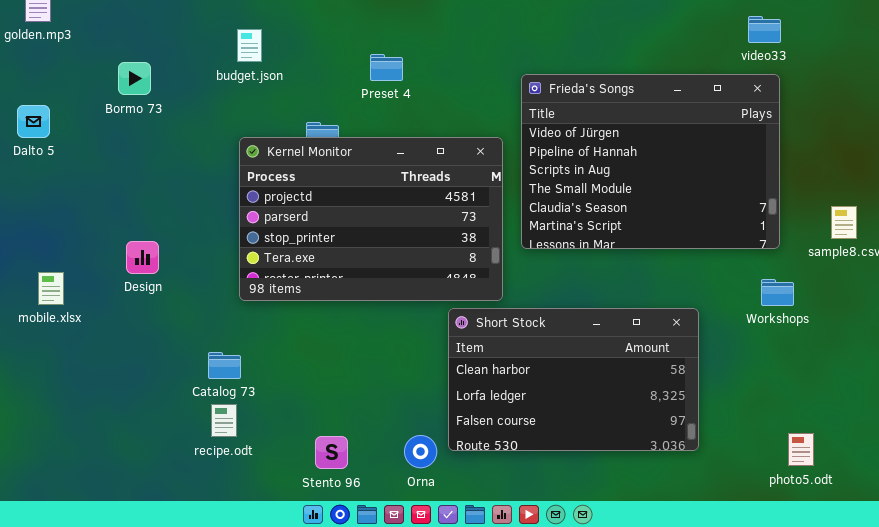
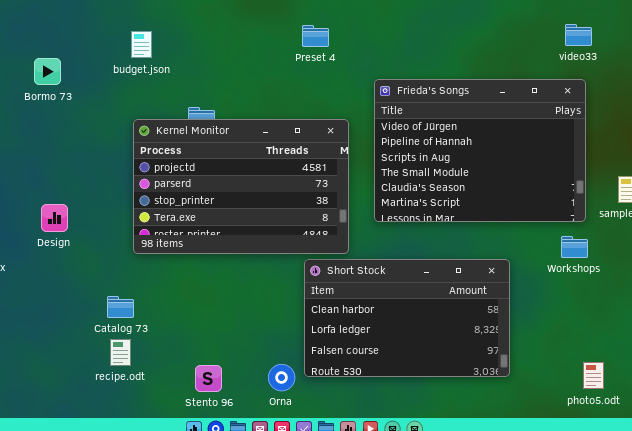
video33: [748,16,781,43] -> [565,24,592,46], moved
Preset 4: [370,54,403,81] -> [302,25,329,47], moved
Frieda's Songs: [521,74,780,249] -> [374,79,586,222], moved

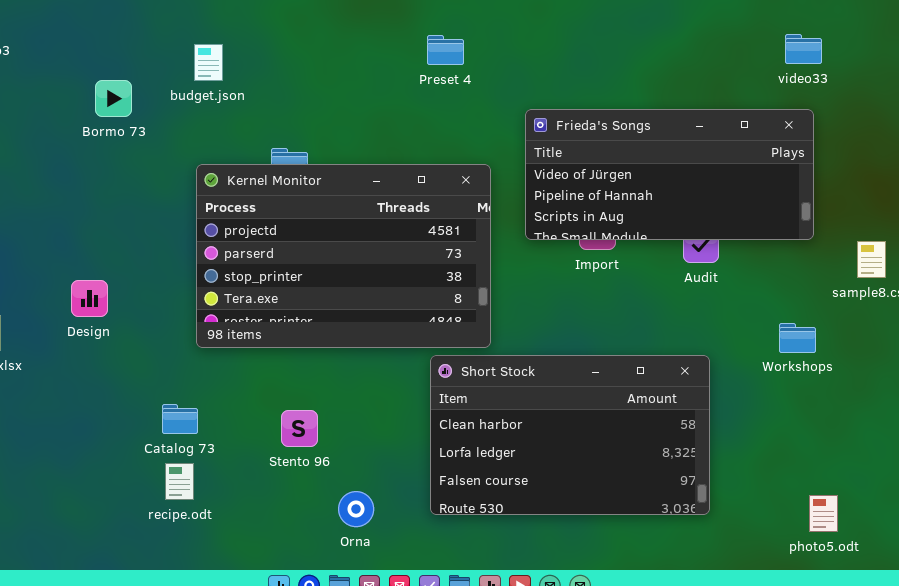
Bormo 73: [34,58,61,85] -> [95,80,132,117], moved
Frieda's Songs: [374,79,586,222] -> [525,109,814,240], resized
Orna: [268,364,295,391] -> [338,491,374,527], moved
Stento 96: [195,365,222,392] -> [281,410,318,447], moved

